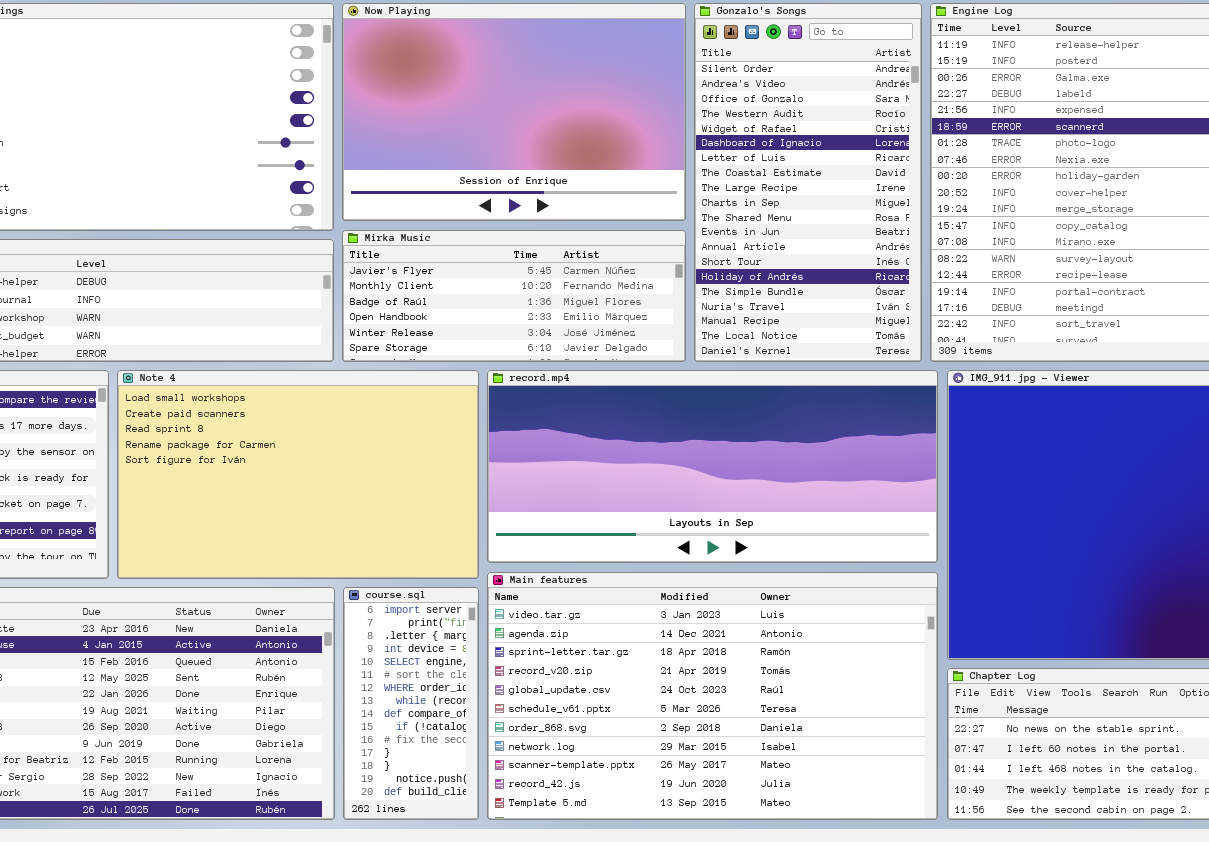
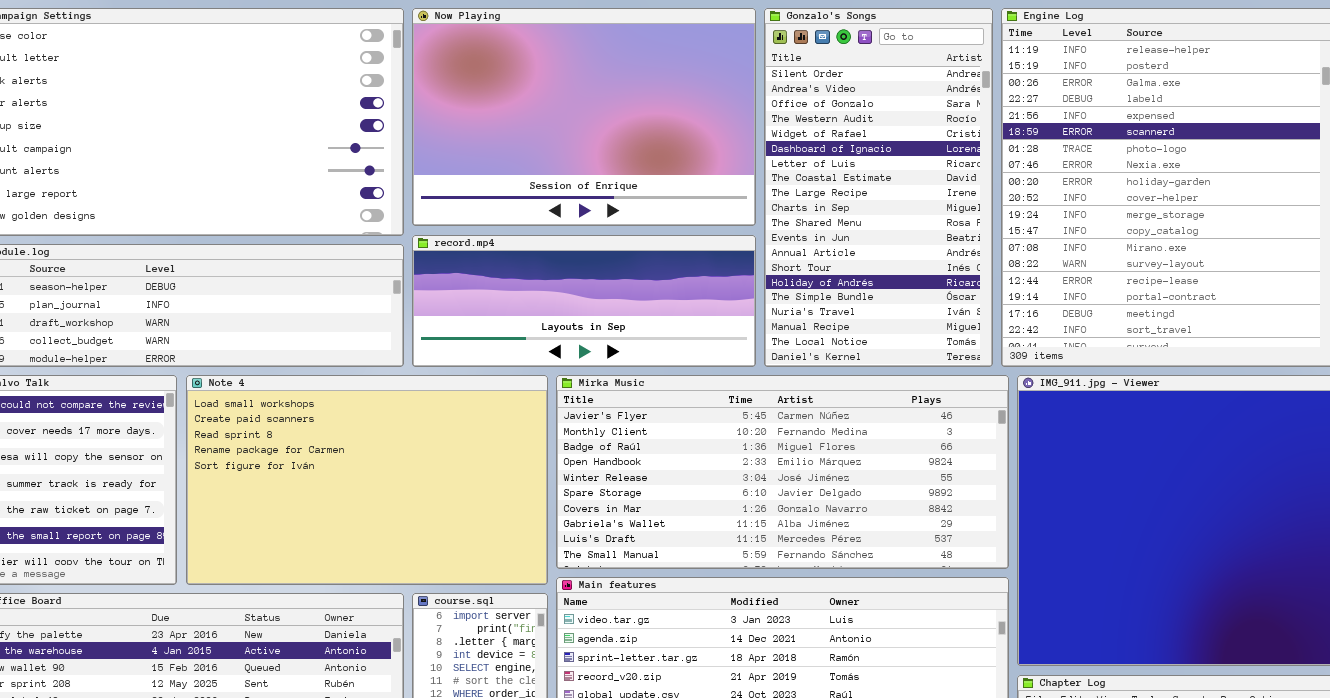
Mirka Music: [342,230,686,362] -> [556,375,1009,569], moved, resized
record.mp4: [487,370,938,563] -> [412,235,756,367], moved, resized

